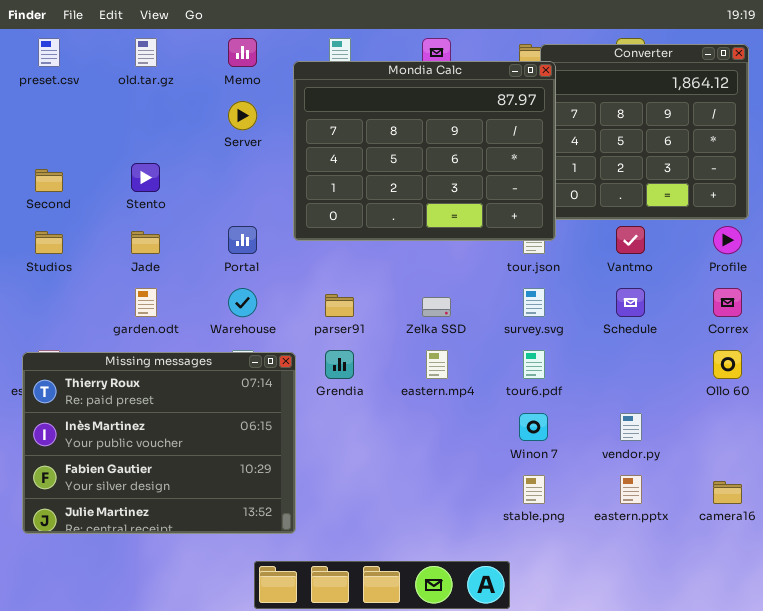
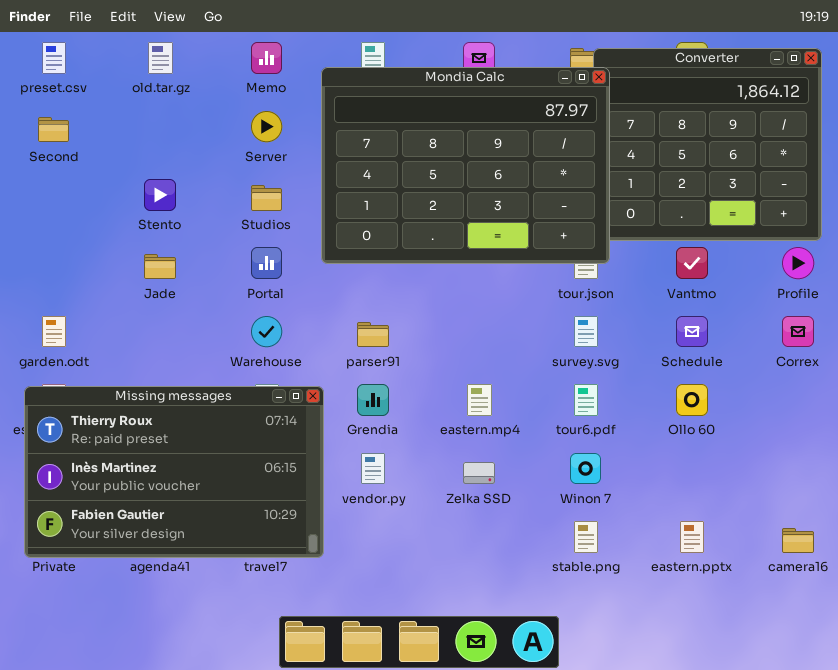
Second: [35,169,63,192] -> [38,117,69,142], moved
Studios: [35,231,63,254] -> [251,185,282,211], moved
garden.odt: [135,288,157,317] -> [42,316,66,347], moved
Zelka SSD: [422,297,451,317] -> [463,462,495,484], moved
Ollo 60: [713,350,742,379] -> [676,384,708,416], moved
Missing messages: [22,352,296,534] -> [24,386,324,558], resized
vendor.py: [620,413,642,441] -> [361,453,385,484], moved

